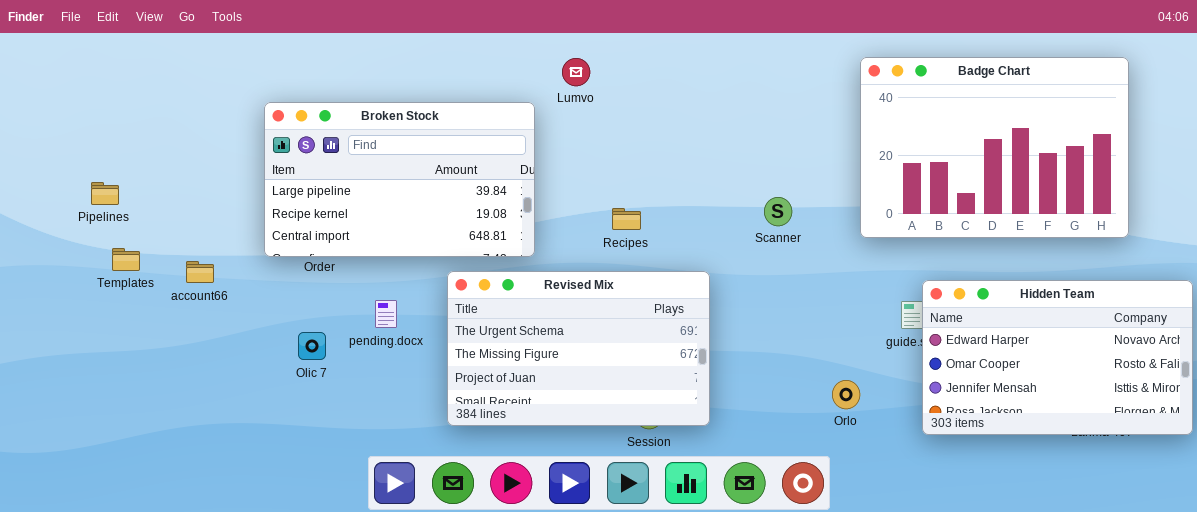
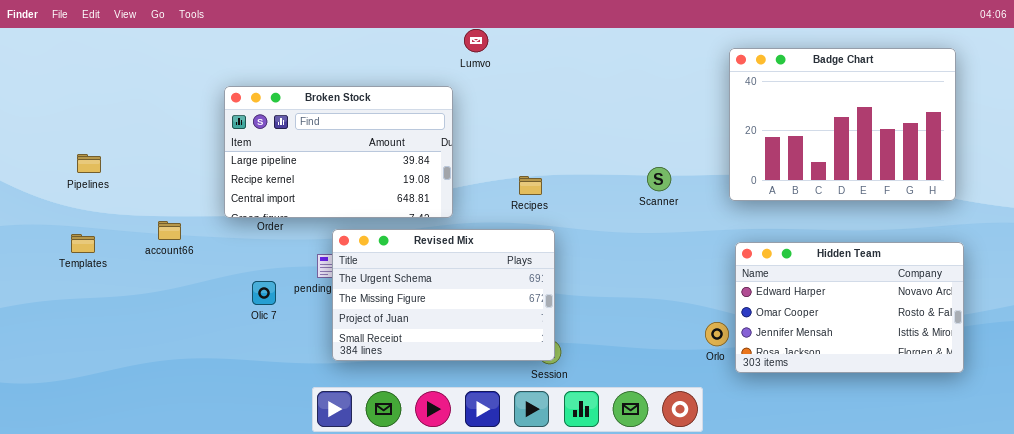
Lumvo: [562,58,590,86] -> [464,29,488,52], moved
Templates: [112,248,140,271] -> [71,234,95,253], moved
Revised Mix: [447,271,710,426] -> [332,229,555,361], moved
Hidden Team: [922,280,1193,435] -> [735,242,964,373], moved

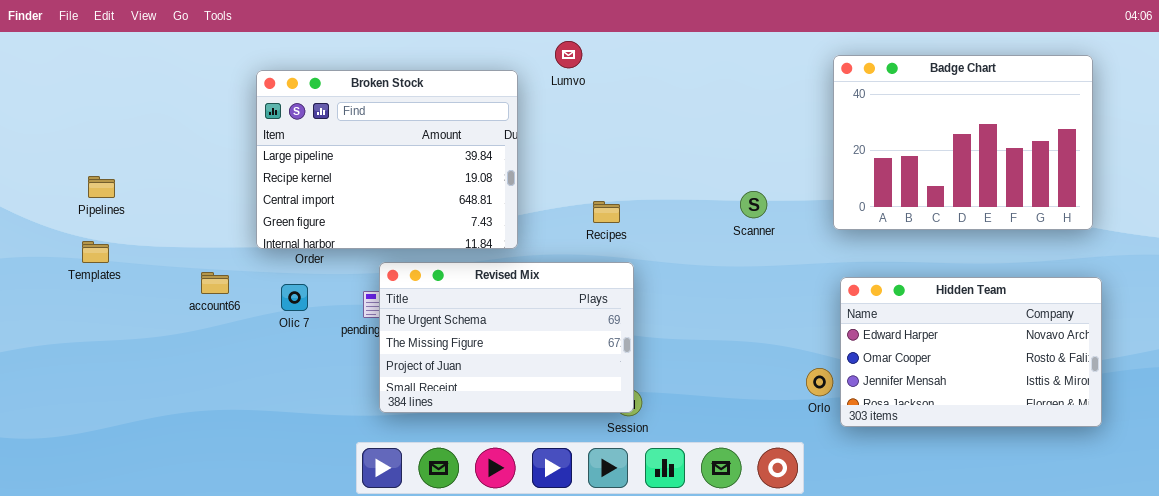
Lumvo: [464,29,488,52] -> [555,41,582,68], moved
Broken Stock: [224,86,453,218] -> [256,70,518,249], resized
account66: [158,221,181,240] -> [201,272,229,294], moved
Templates: [71,234,95,253] -> [82,241,109,263], moved
Olic 7: [252,281,276,305] -> [281,284,308,311], moved

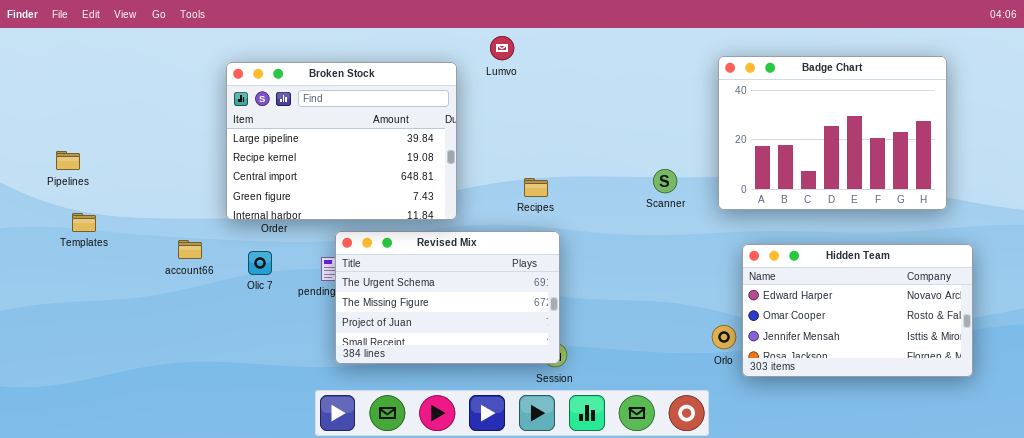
Badge Chart: [833,55,1093,230] -> [718,56,947,210], moved
Pipelines: [88,176,115,198] -> [56,151,80,170], moved

